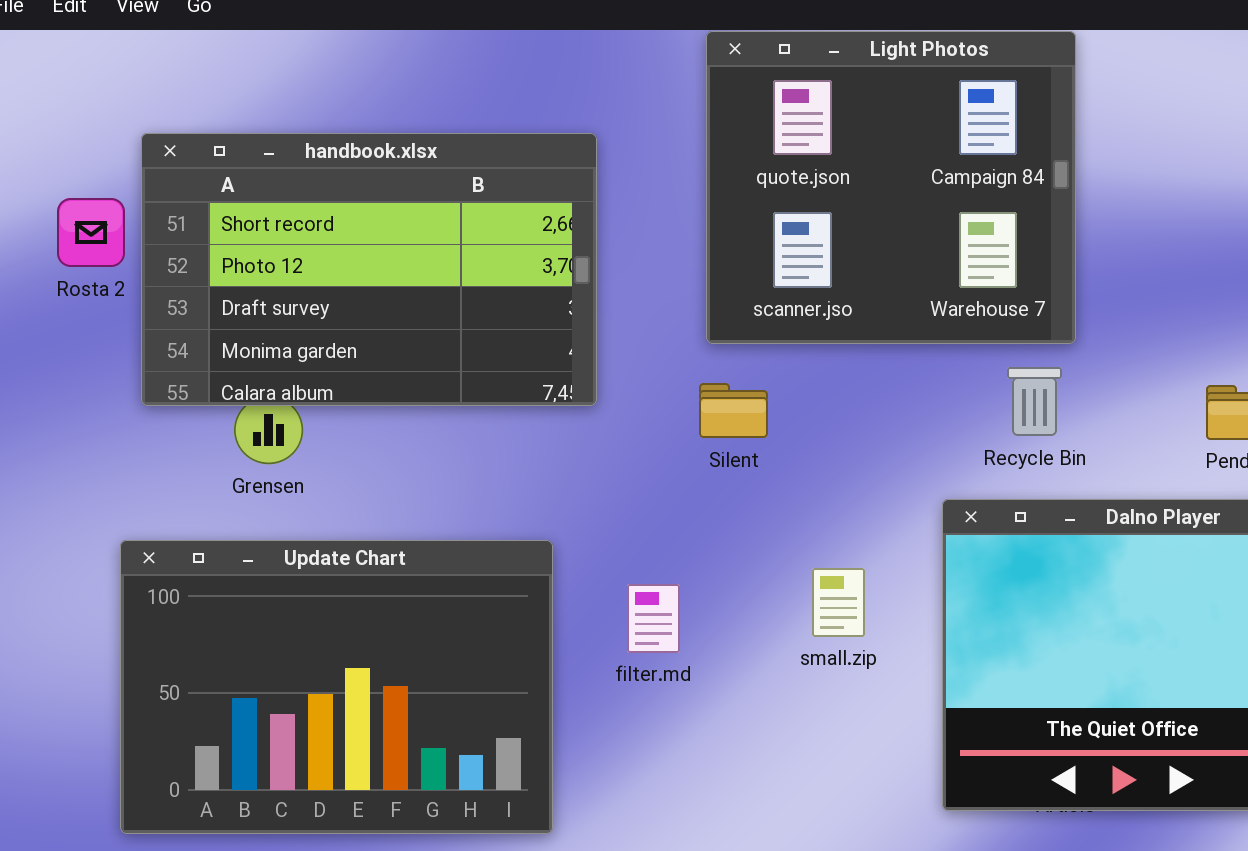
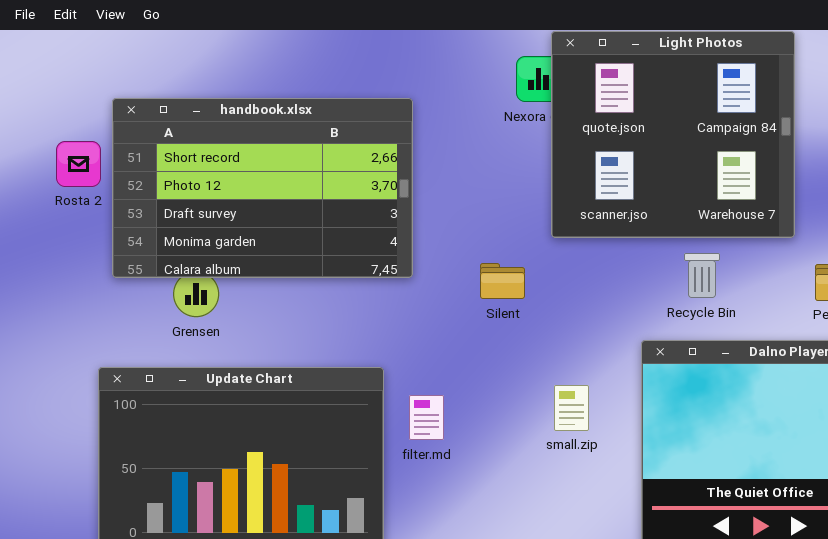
Light Photos: [706,31,1076,344] -> [551,31,795,238], moved
filter.md: [627,584,680,653] -> [409,395,444,440], moved

